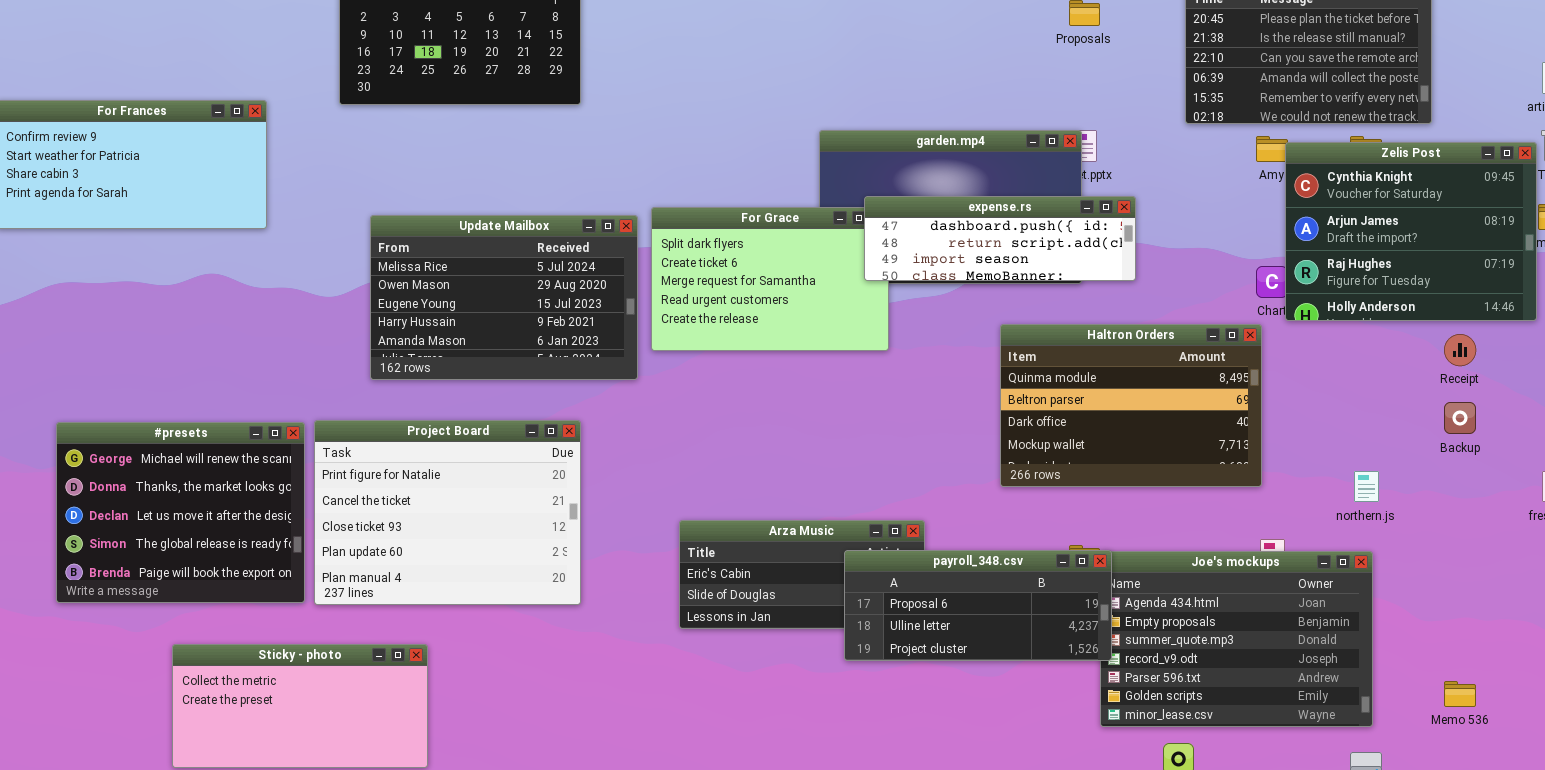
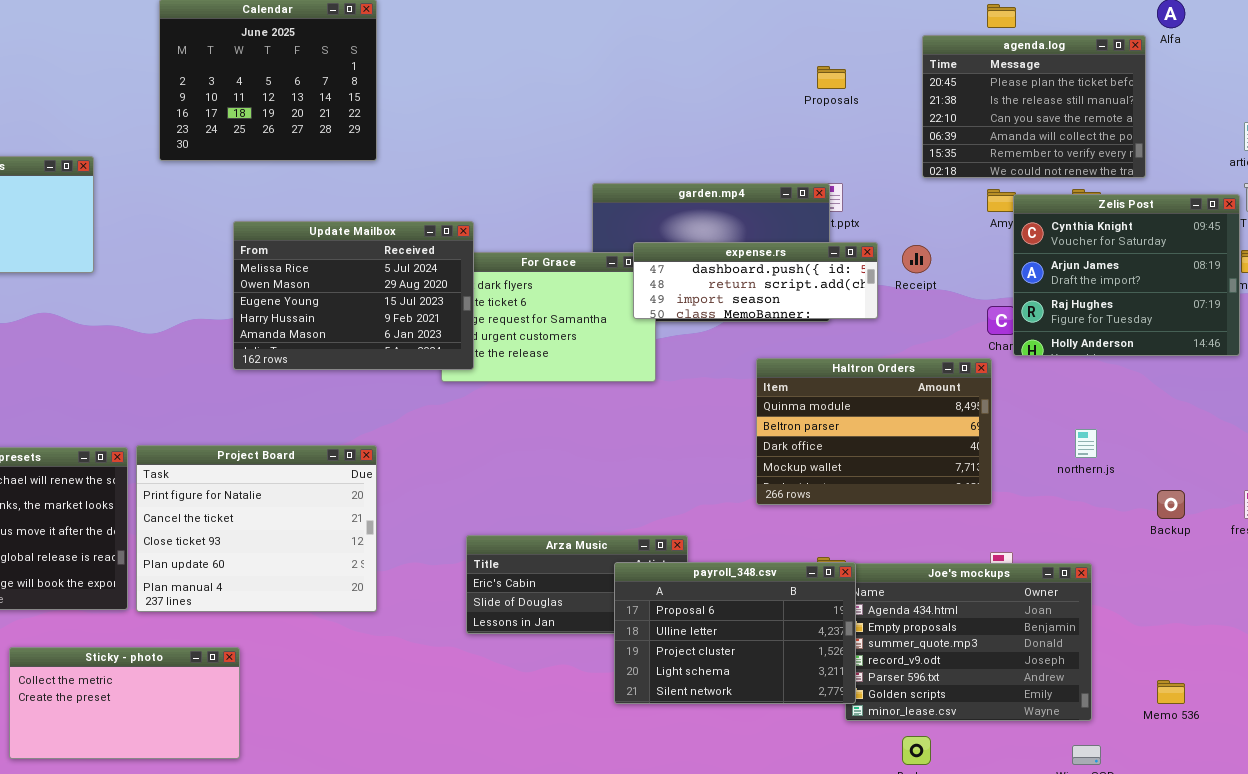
Update Mailbox: [370,215,638,380] -> [233,221,474,370], moved
Receipt: [1444,334,1476,366] -> [902,245,931,273], moved
Backup: [1444,402,1476,434] -> [1157,490,1185,519], moved
northern.js: [1354,471,1379,502] -> [1075,429,1097,458], moved
payroll_348.csv: [844,550,1112,661] -> [614,562,856,704], resized

